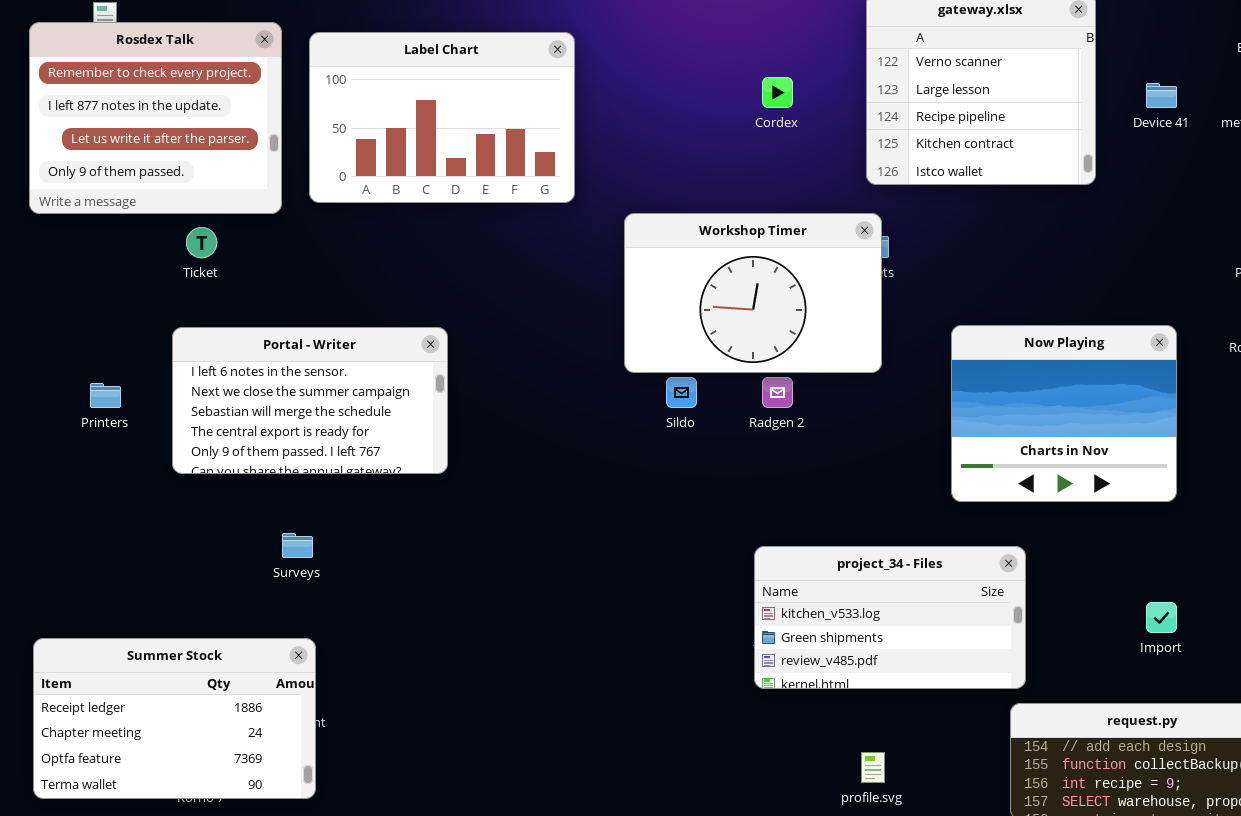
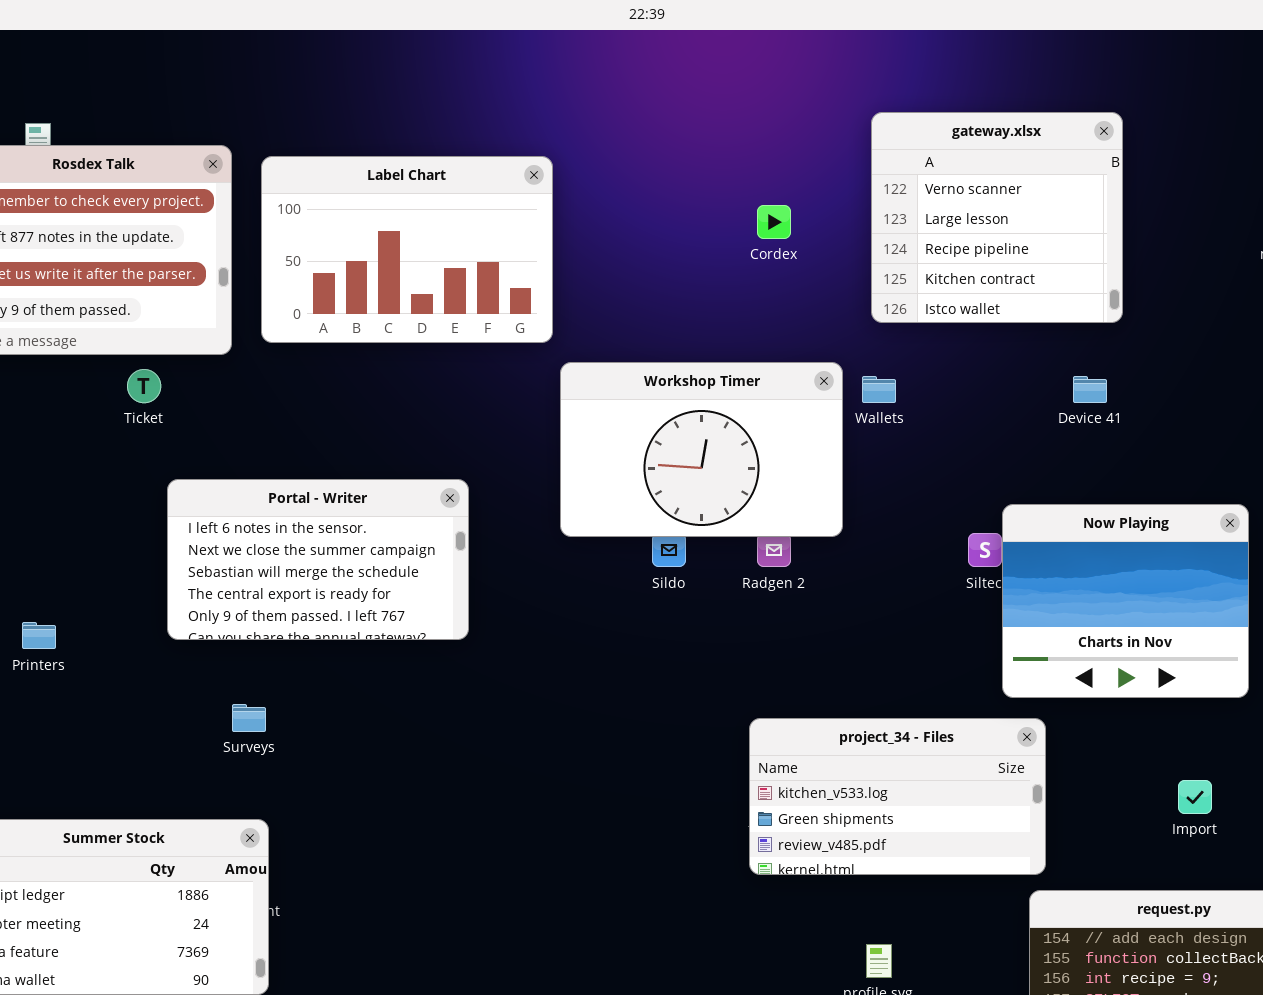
Device 41: [1146,83,1177,108] -> [1073,376,1107,403], moved
Workshop Timer: [624,213,882,373] -> [560,362,843,537], moved
Now Playing: [951,325,1177,502] -> [1002,504,1249,698], moved
Portal - Writer: [172,327,448,474] -> [167,479,469,640], moved
Printers: [90,383,121,408] -> [22,622,56,649], moved

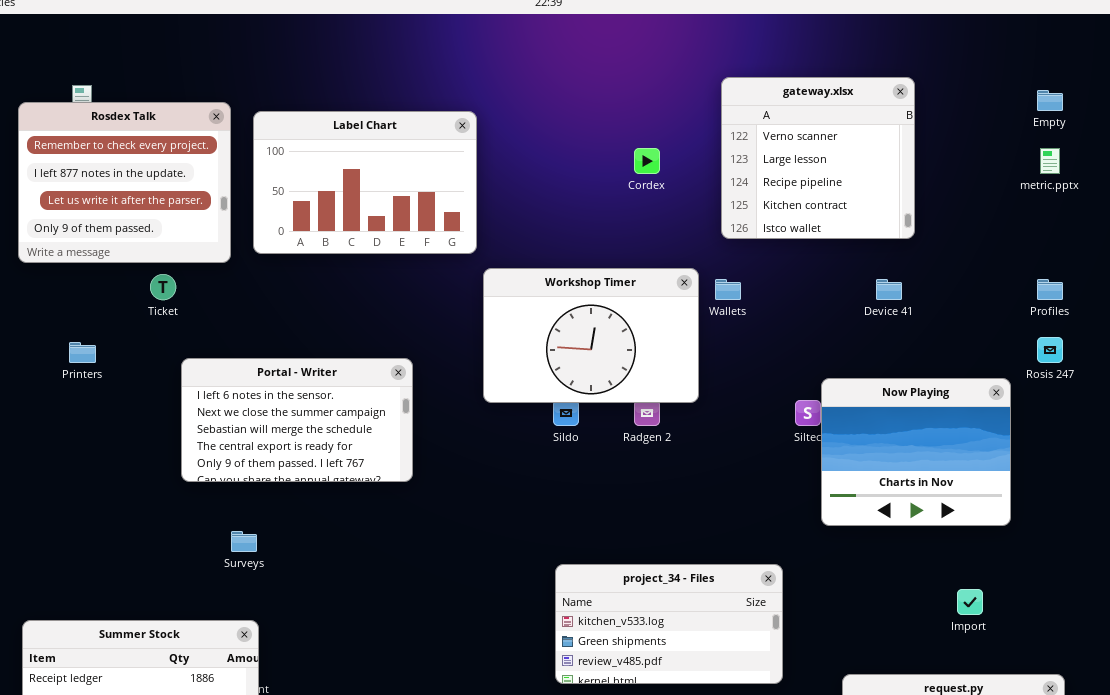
Printers: [22,622,56,649] -> [69,342,96,363], moved
project_34 - Files: [749,718,1046,875] -> [555,564,783,684], moved

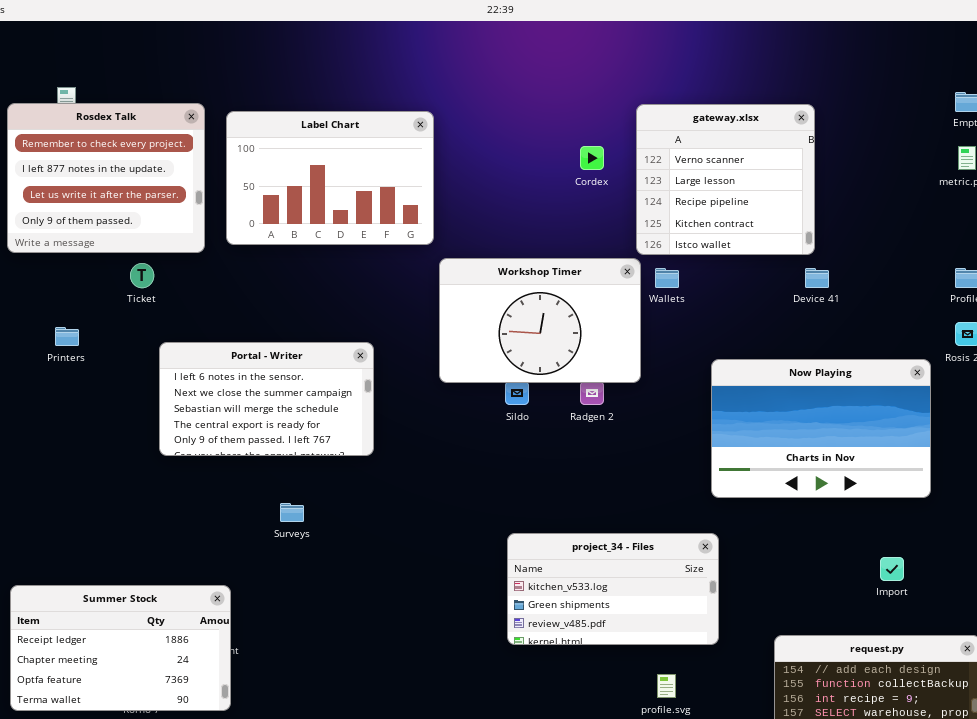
gateway.xlsx: [721,77,915,239] -> [636,104,815,255], moved
Now Playing: [821,378,1011,526] -> [711,359,931,498], resized
Surveys: [231,531,257,552] -> [280,503,304,522], moved

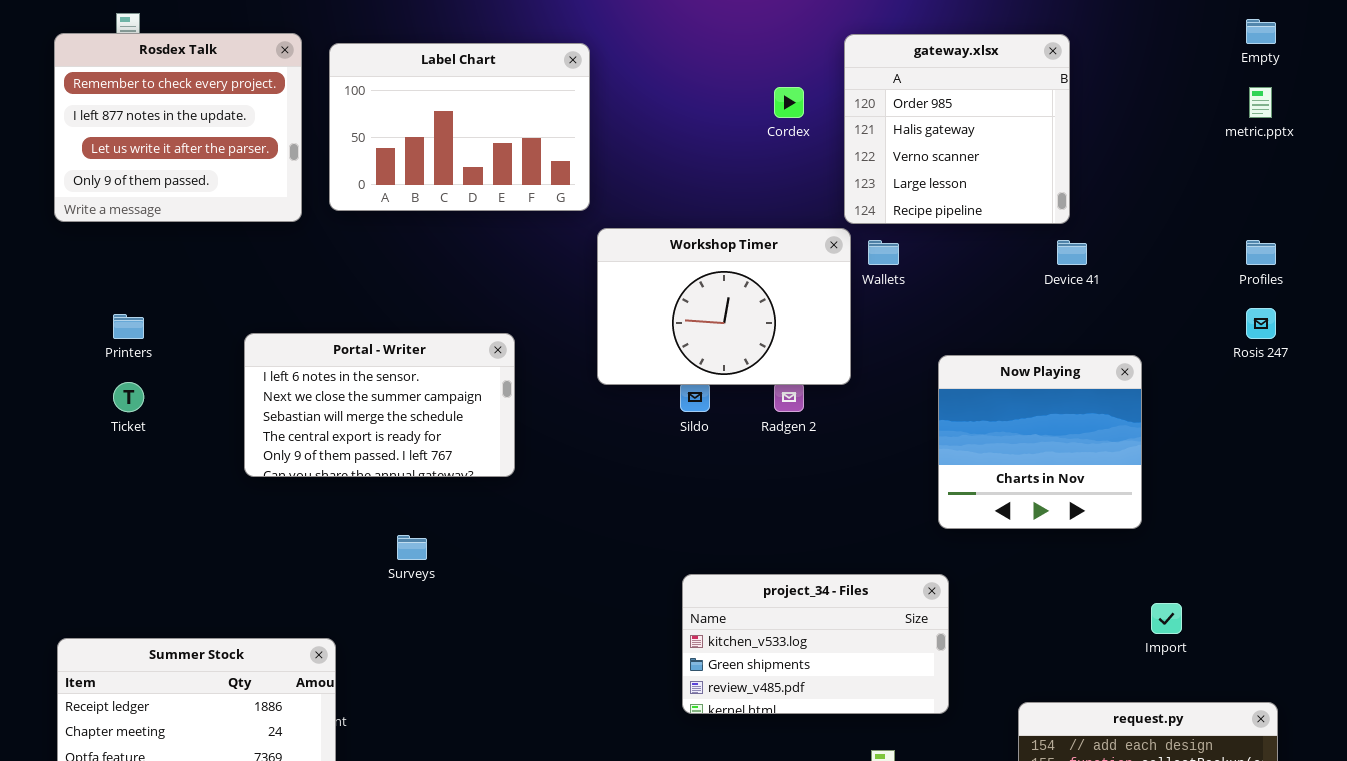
gateway.xlsx: [636,104,815,255] -> [844,34,1070,224], scrolled up 2 rows
Ticket: [130,263,154,288] -> [113,382,144,412], moved
Now Playing: [711,359,931,498] -> [938,355,1142,529], resized

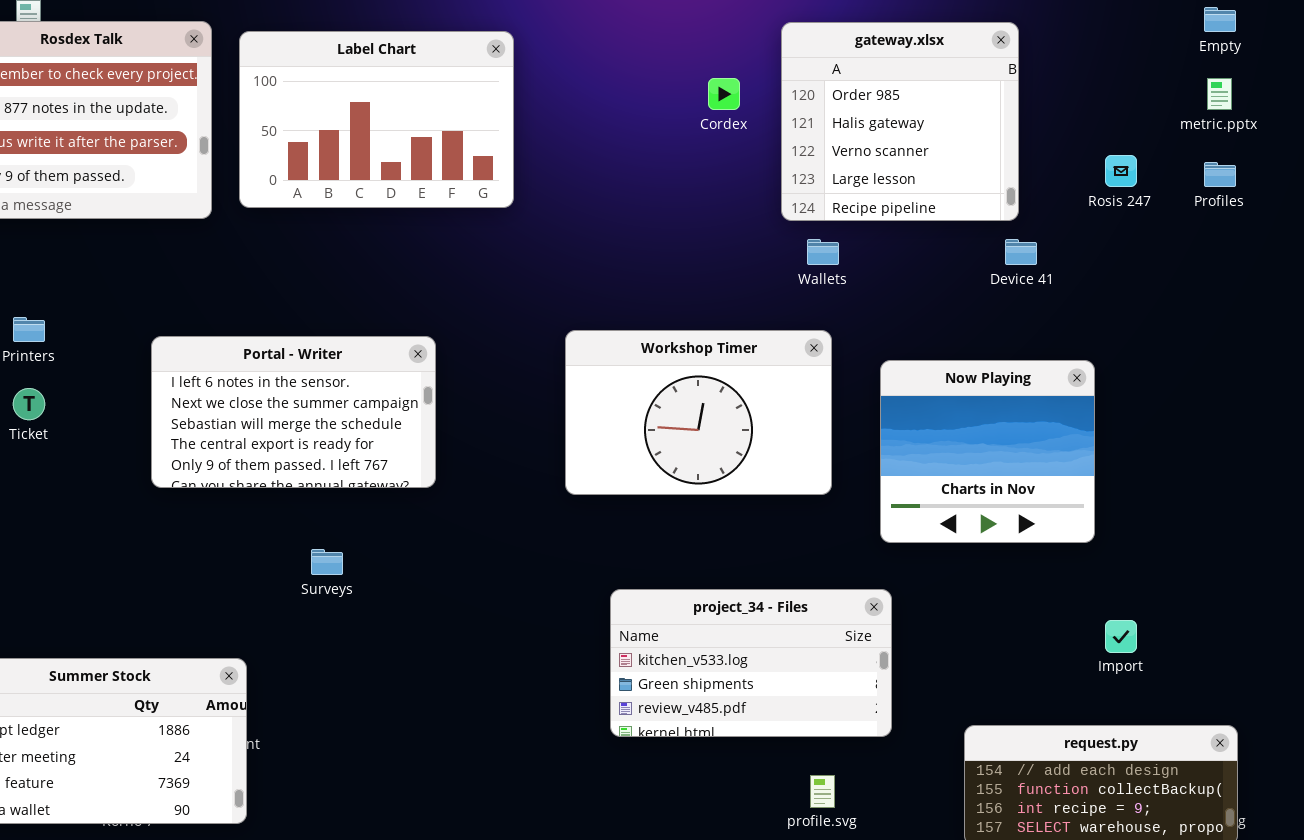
Workshop Timer: [597,228,851,385] -> [565,330,832,495], moved
Profiles: [1246,240,1276,265] -> [1204,162,1236,187], moved
Rosis 247: [1246,308,1276,339] -> [1105,155,1137,187], moved

